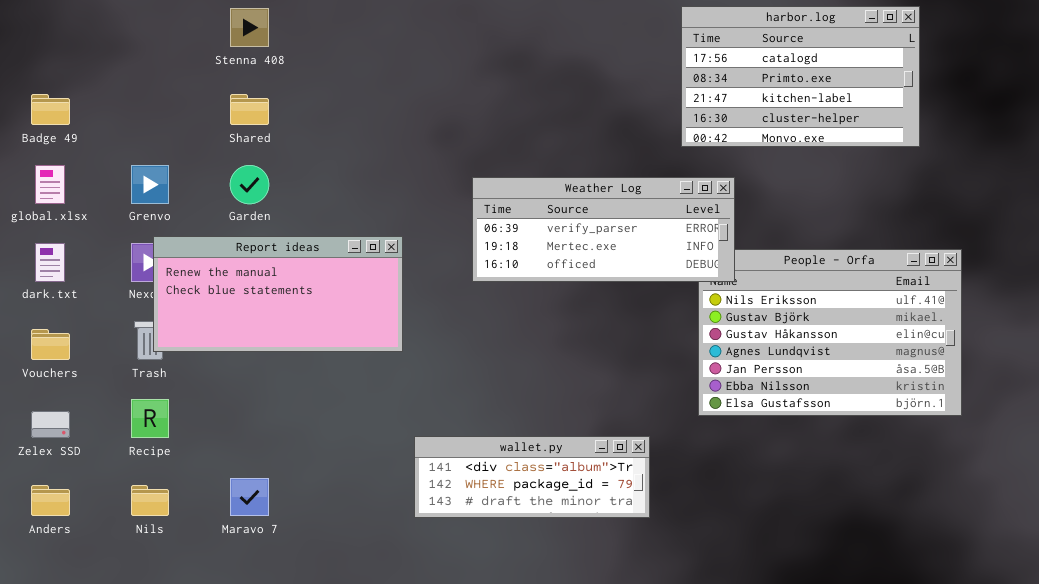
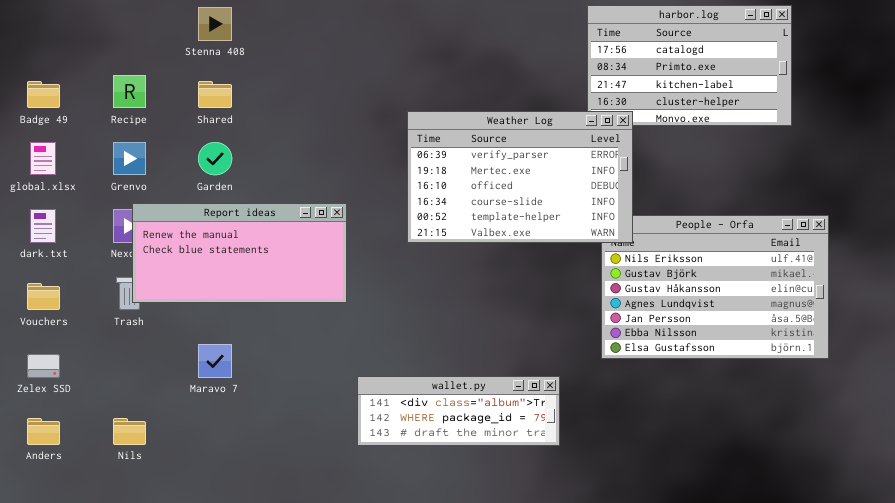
Weather Log: [472,177,735,282] -> [407,111,633,243], resized
Recipe: [131,399,169,438] -> [113,75,146,108], moved
Maravo 7: [230,478,269,516] -> [198,344,232,378], moved

